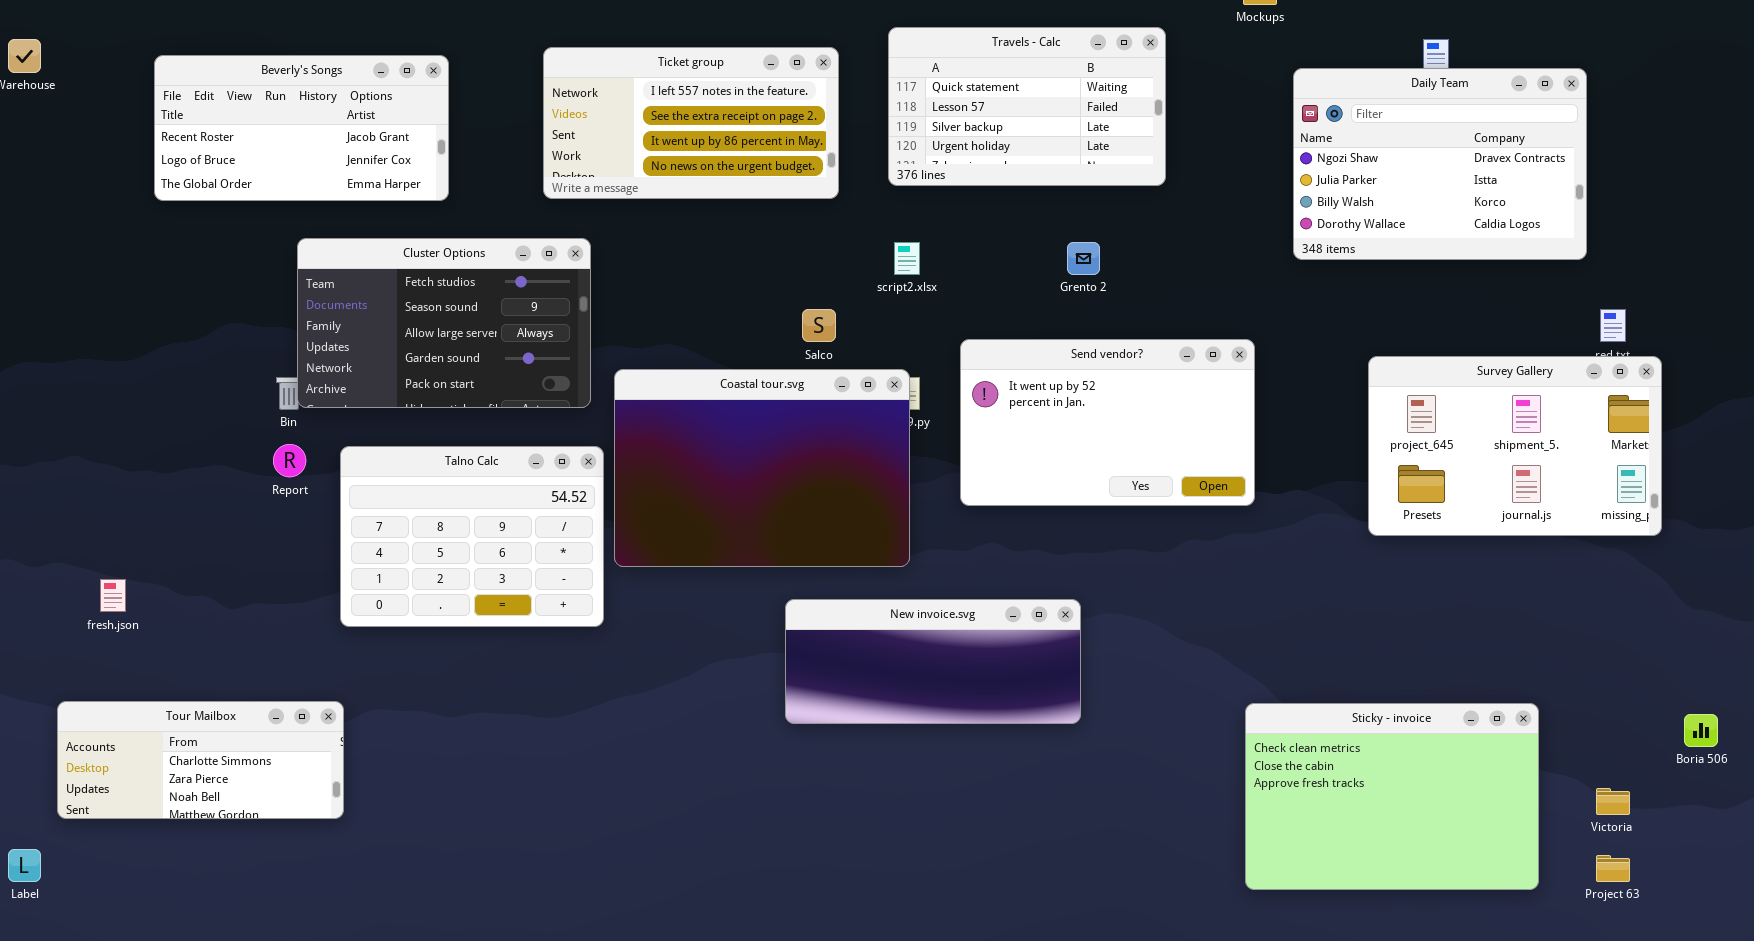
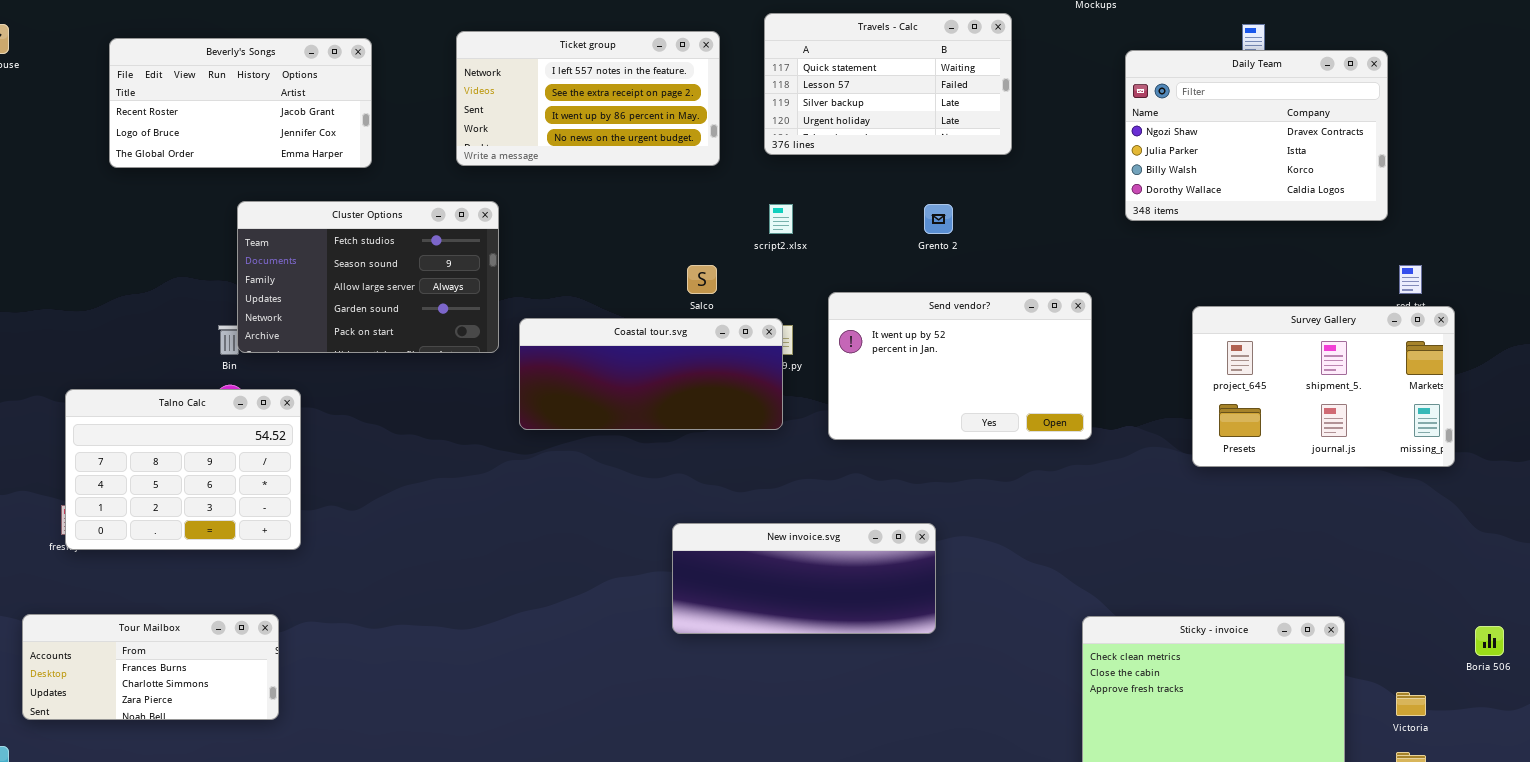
Coastal tour.svg: [614,369,910,567] -> [519,318,783,430], resized
Talno Calc: [340,446,604,627] -> [65,389,301,550], moved
Tour Mailbox: [57,701,344,819] -> [22,614,279,720], scrolled up 1 row

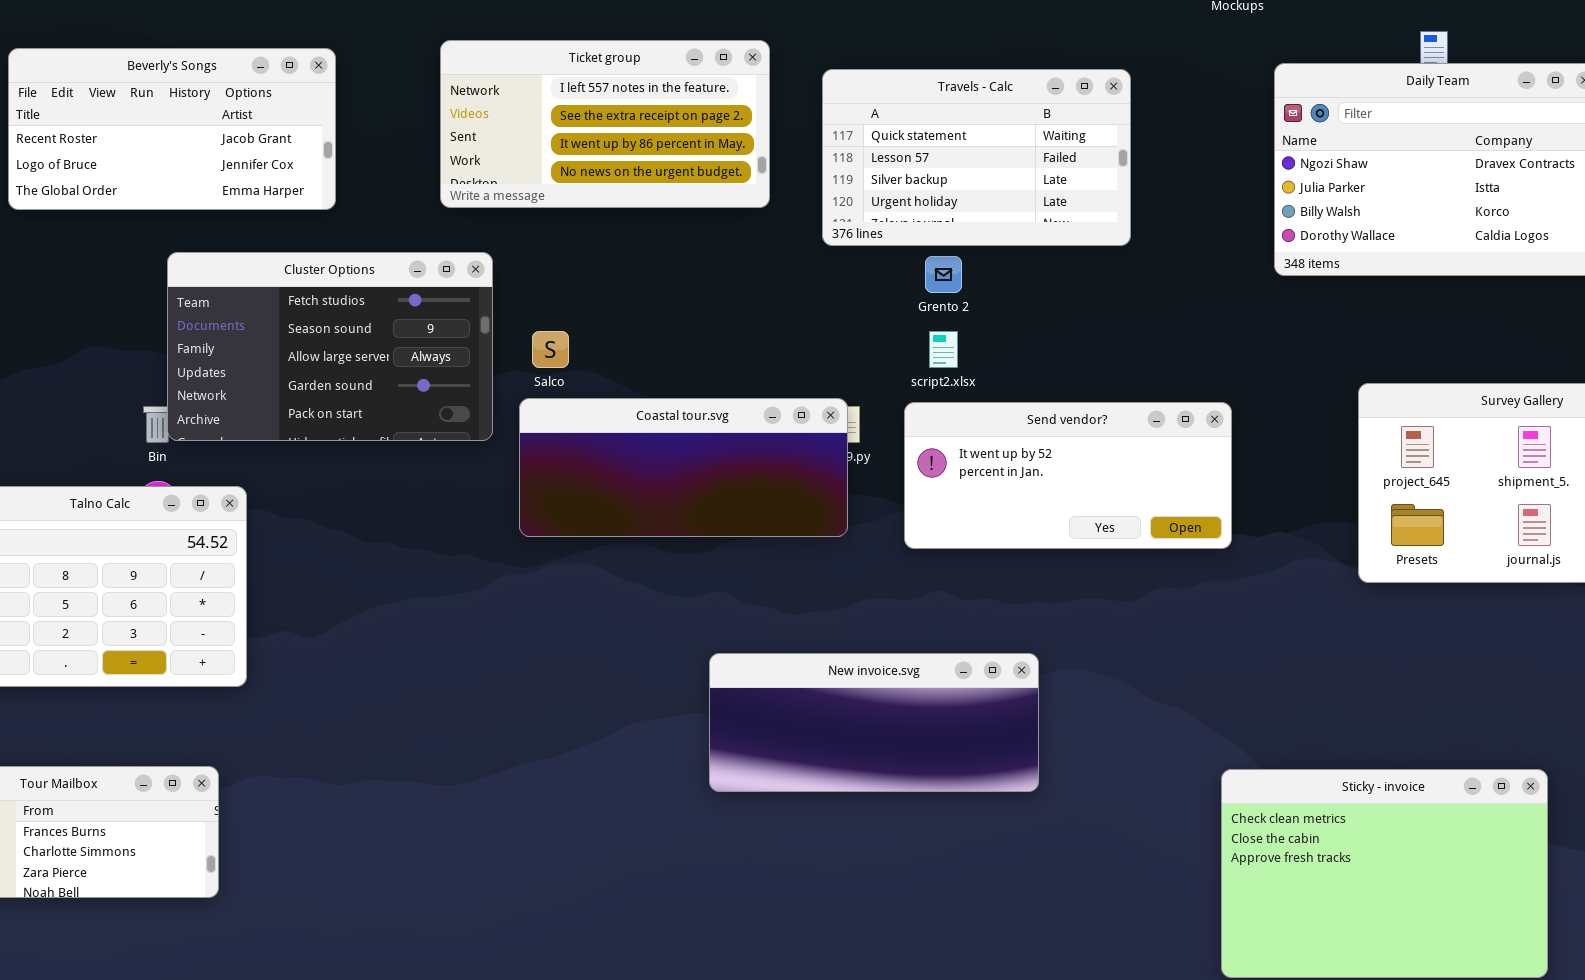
Travels - Calc: [764,13,1012,155] -> [822,69,1131,246], moved
script2.xlsx: [769,204,793,234] -> [929,331,958,368], moved
Grento 2: [924,204,953,234] -> [925,256,962,293], moved
Salco: [687,265,717,294] -> [532,331,569,368], moved
Send vendor?: [828,292,1092,440] -> [904,402,1232,549], resized

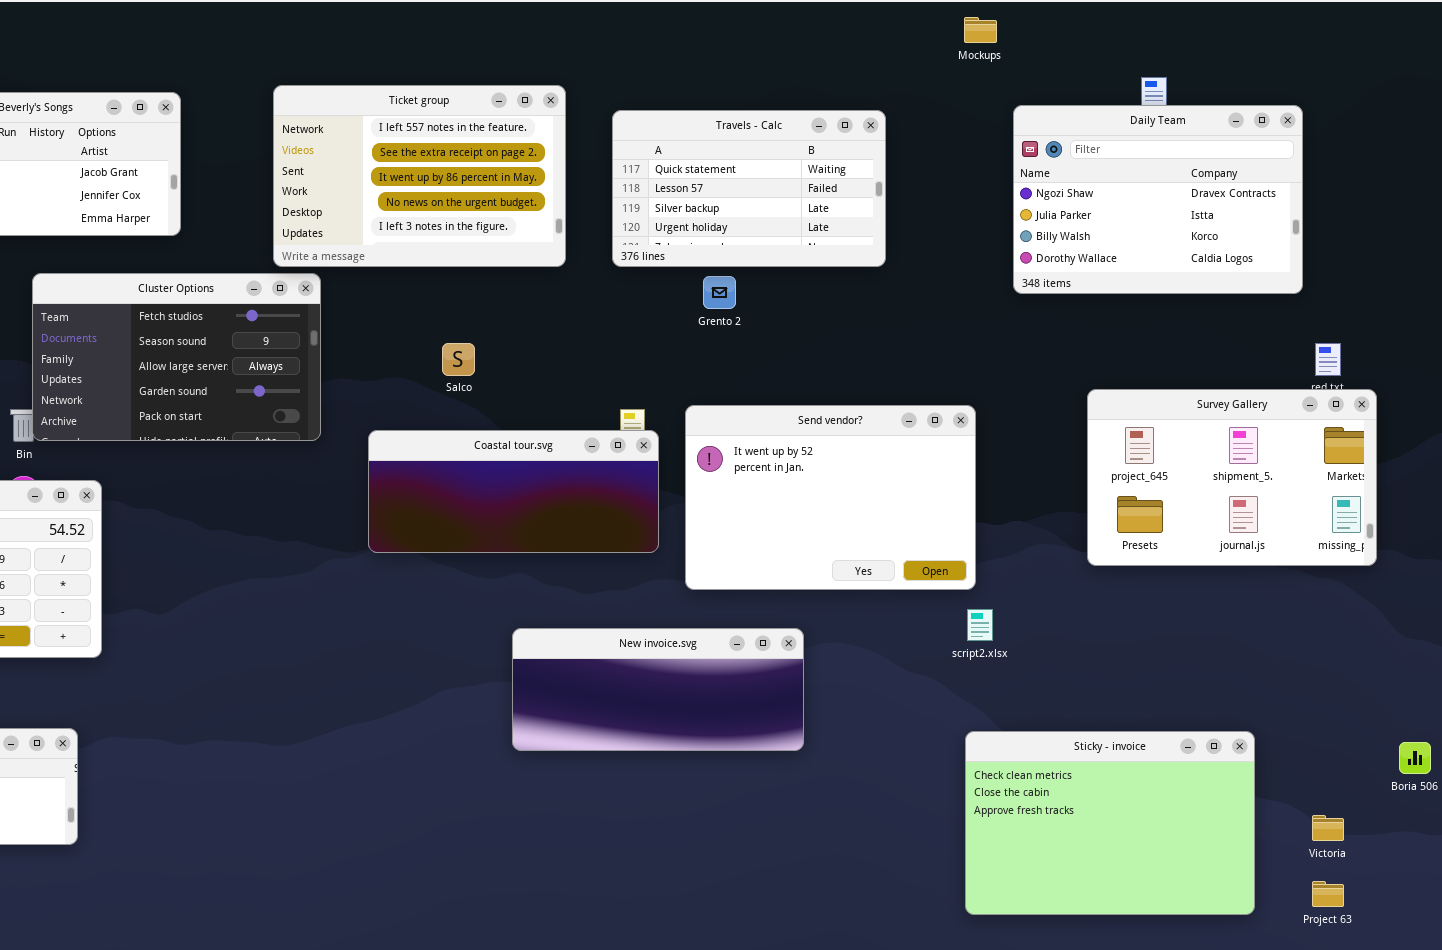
Ticket group: [440,40,770,208] -> [273,85,566,267], resized
Salco: [532,331,569,368] -> [442,343,475,376], moved
script2.xlsx: [929,331,958,368] -> [967,609,993,641], moved
Coastal tour.svg: [519,398,848,537] -> [368,430,659,553], moved
Send vendor?: [904,402,1232,549] -> [685,405,976,590], resized

